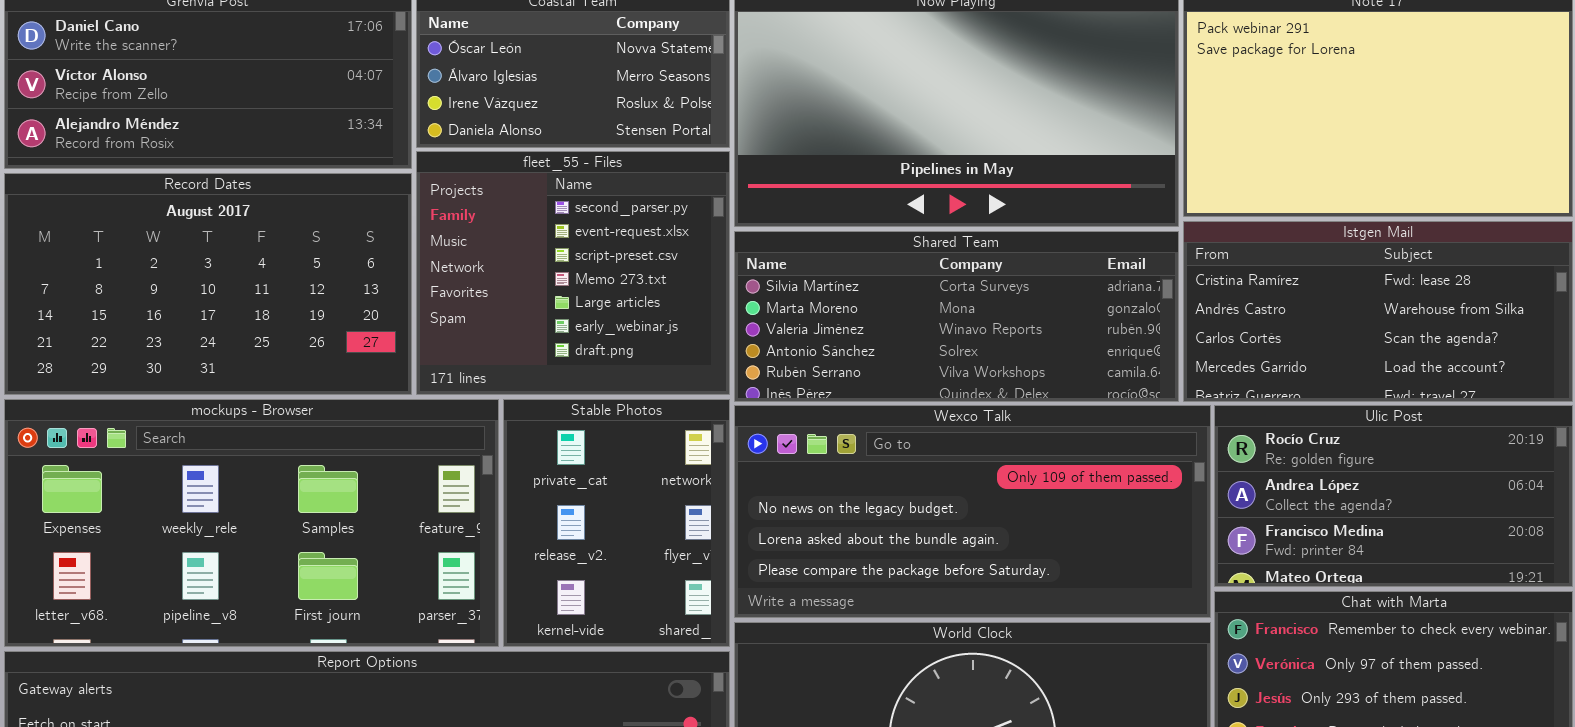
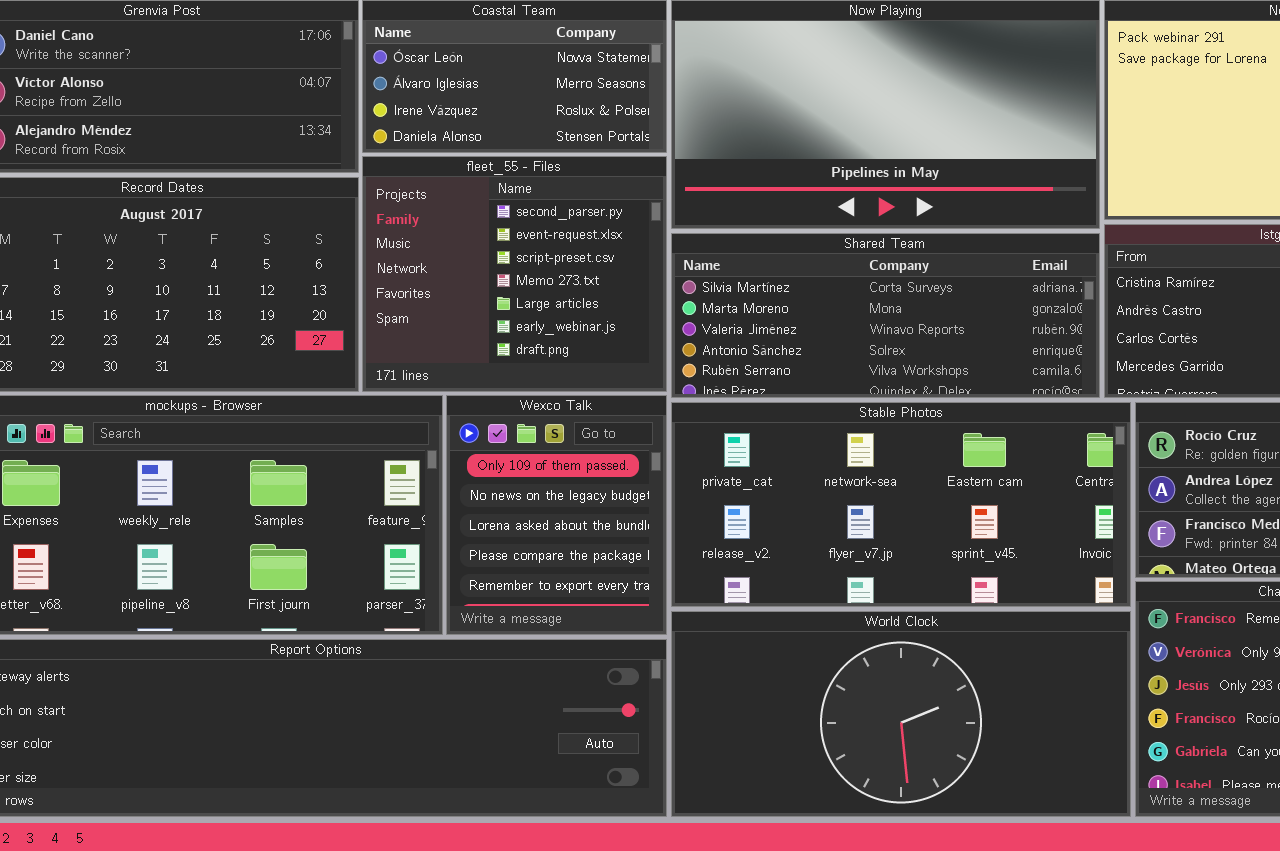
Stable Photos: [503,399,730,647] -> [671,402,1131,607], moved, resized
Wexco Talk: [734,405,1211,618] -> [446,395,667,635], moved, resized

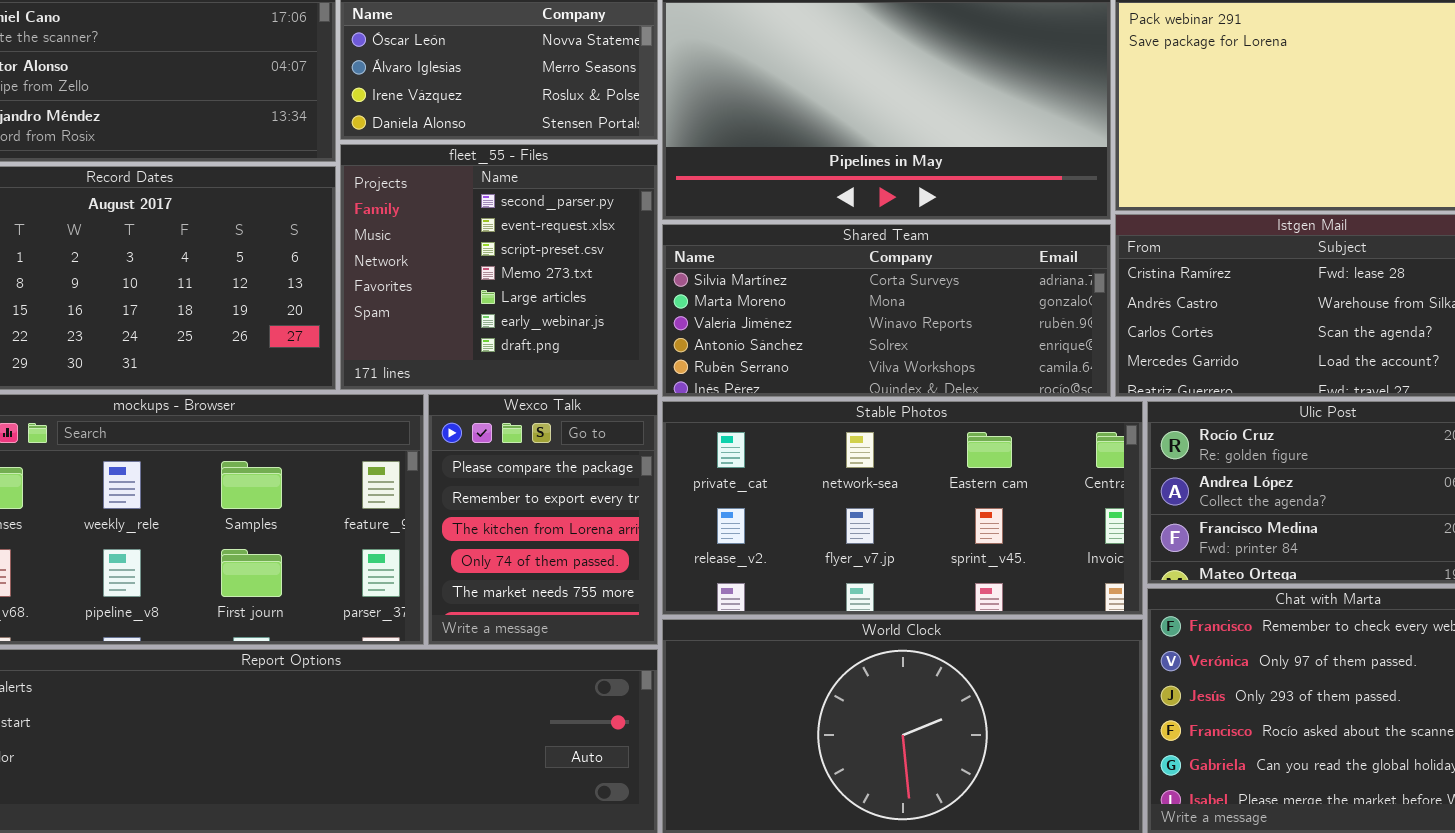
Wexco Talk: [446,395,667,635] -> [428,394,658,645], scrolled down 3 rows

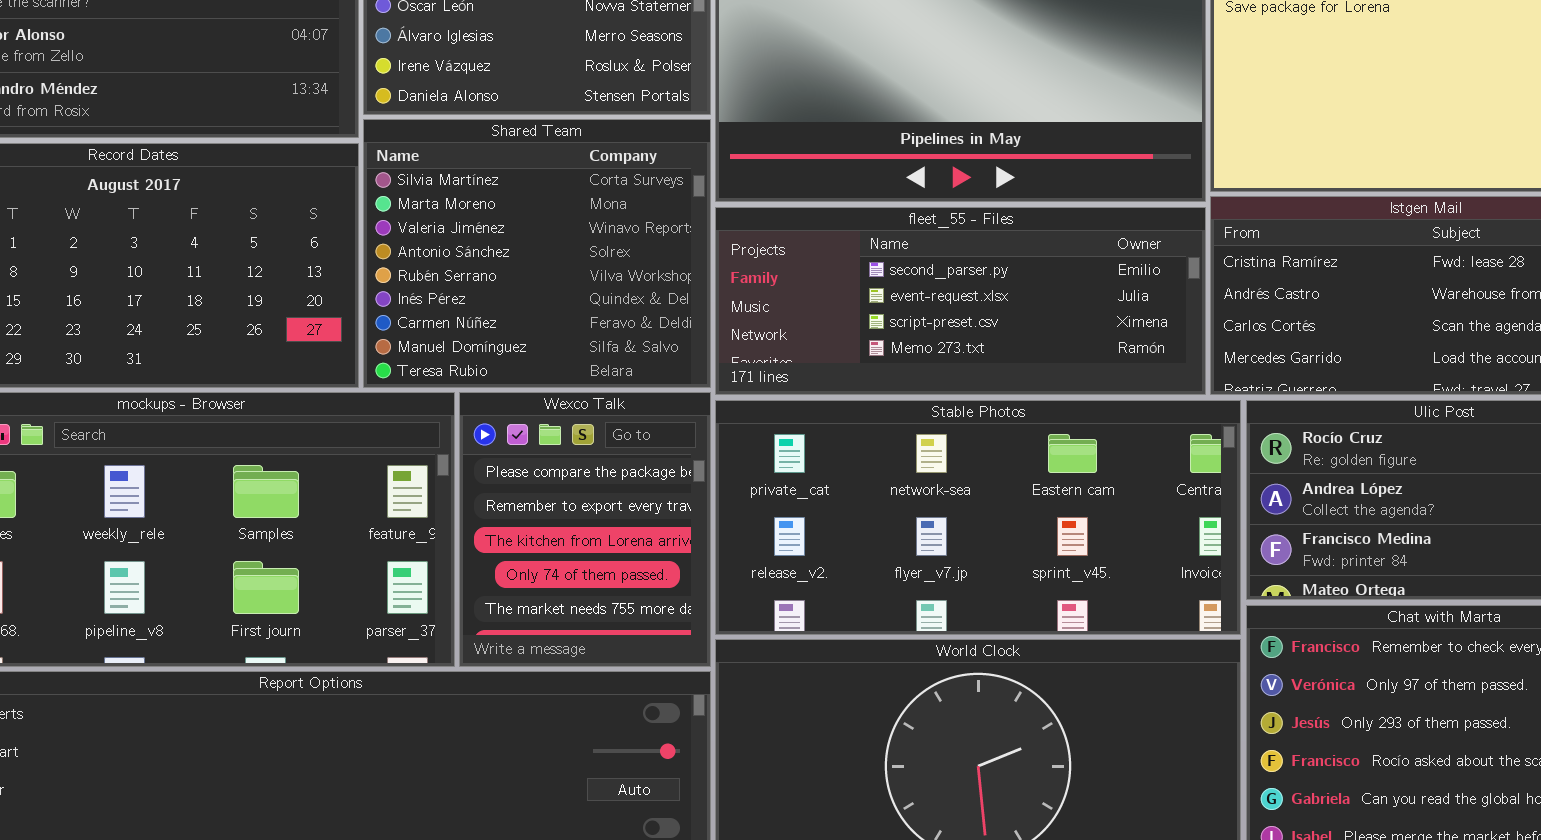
fleet_55 - Files: [340,144,658,390] -> [715,207,1206,395], moved, resized
Shared Team: [662,224,1111,397] -> [363,119,711,388], moved, resized

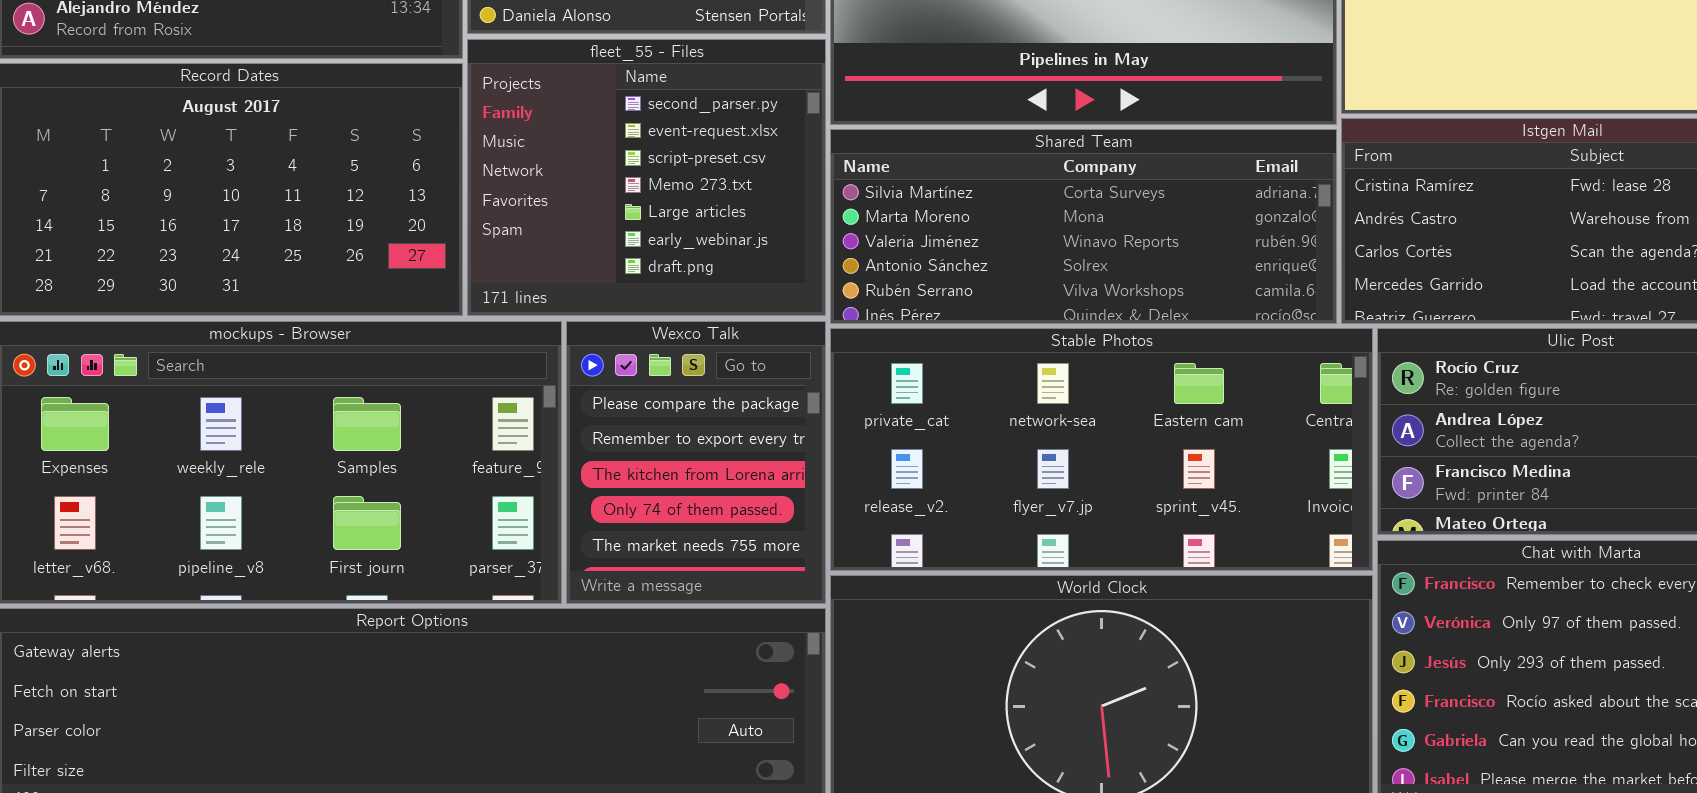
Shared Team: [363,119,711,388] -> [830,129,1337,324], moved, resized
fleet_55 - Files: [715,207,1206,395] -> [467,39,826,316], moved, resized

